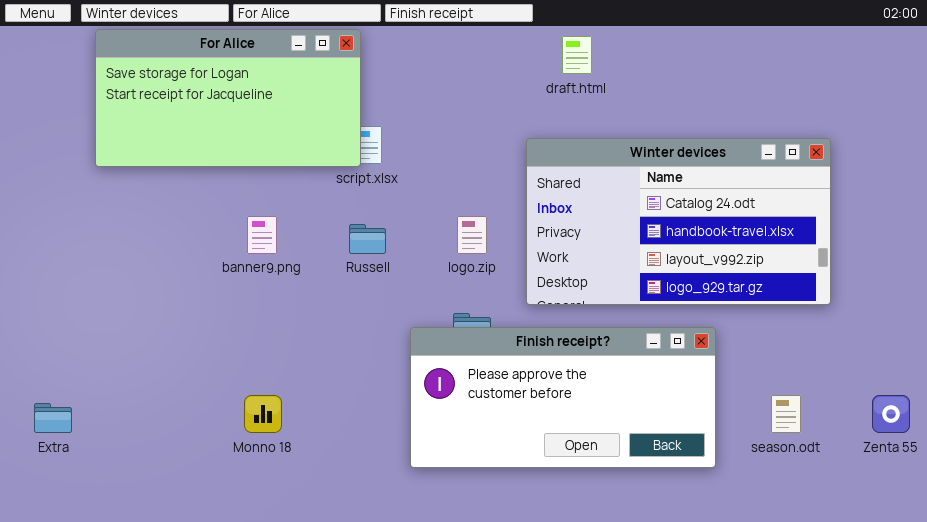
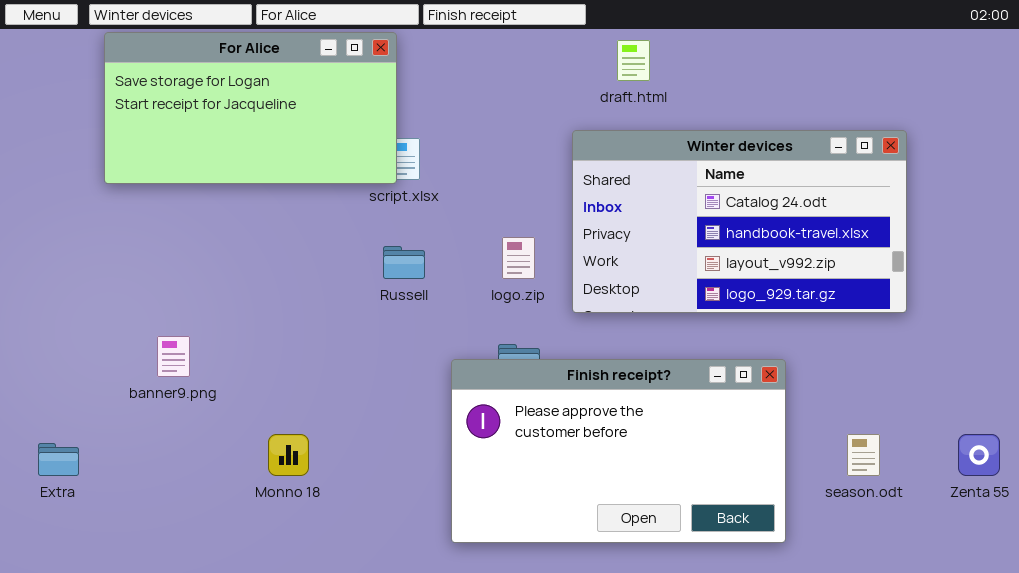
Winter devices: [526,138,831,305] -> [572,130,907,313], moved
banner9.png: [247,216,277,254] -> [157,336,190,377], moved
Finish receipt?: [410,327,716,468] -> [451,359,786,543], resized

